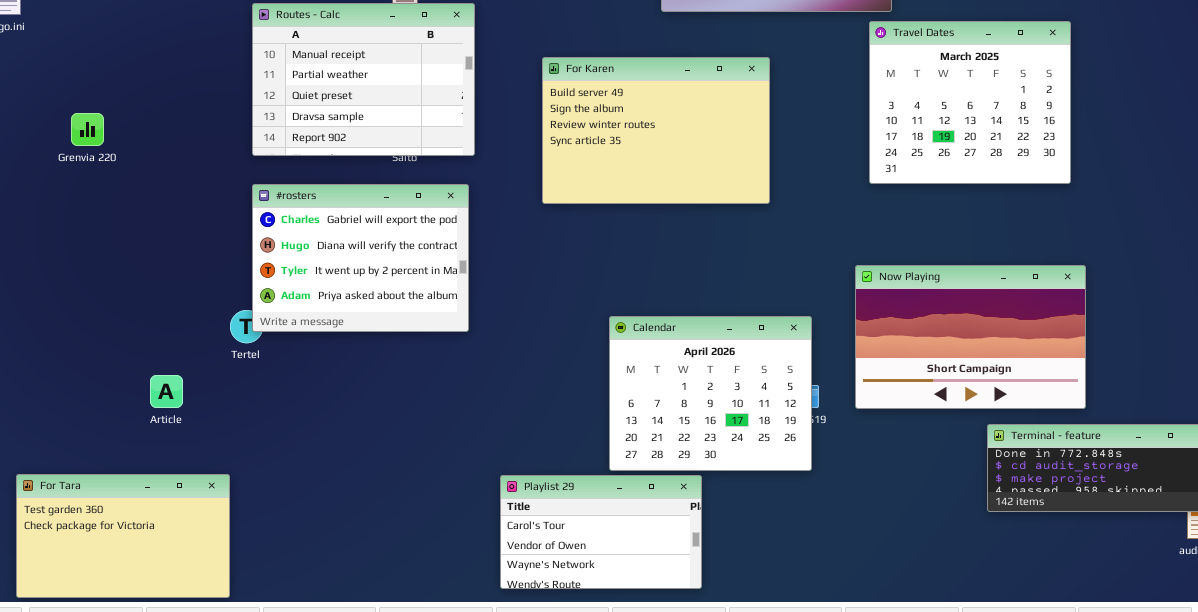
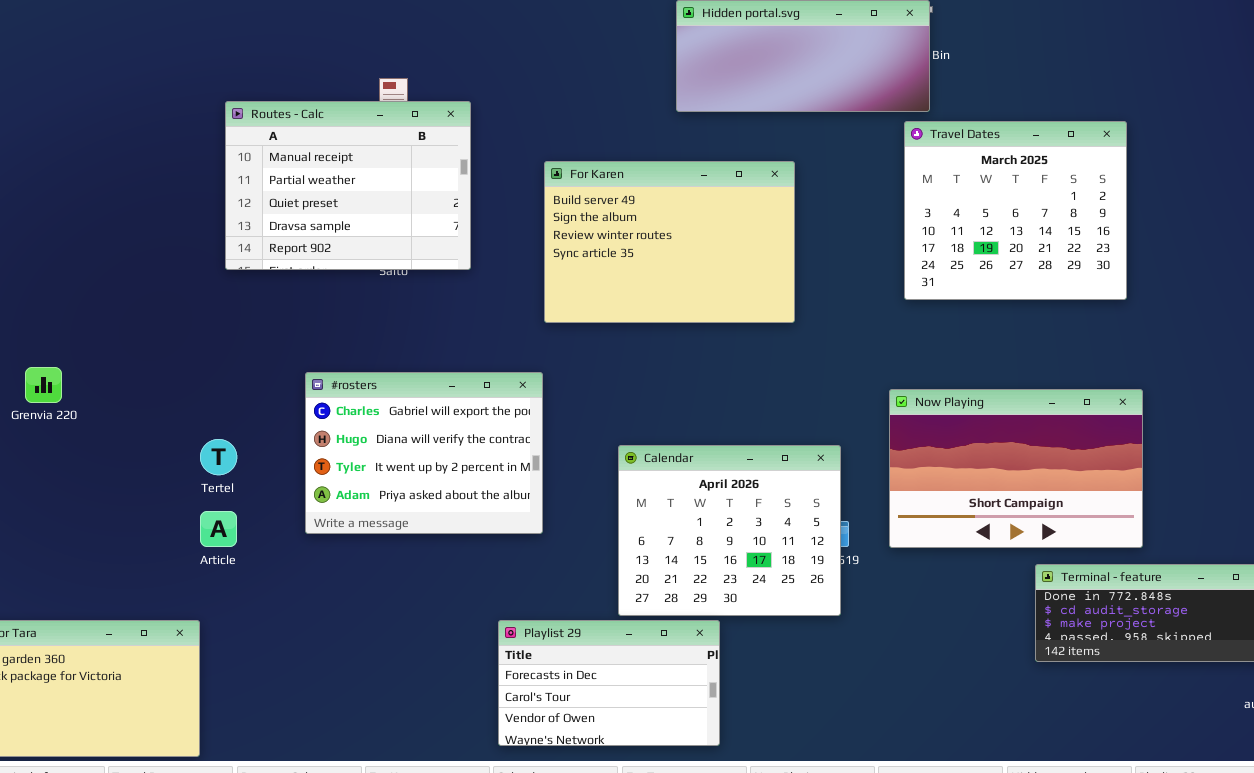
Grenvia 220: [71,113,104,146] -> [25,367,62,403], moved
#rosters: [252,184,469,332] -> [305,372,543,534], moved
Article: [150,375,183,408] -> [200,511,237,547], moved
Playlist 29: [500,475,702,589] -> [498,620,720,746], scrolled up 1 row

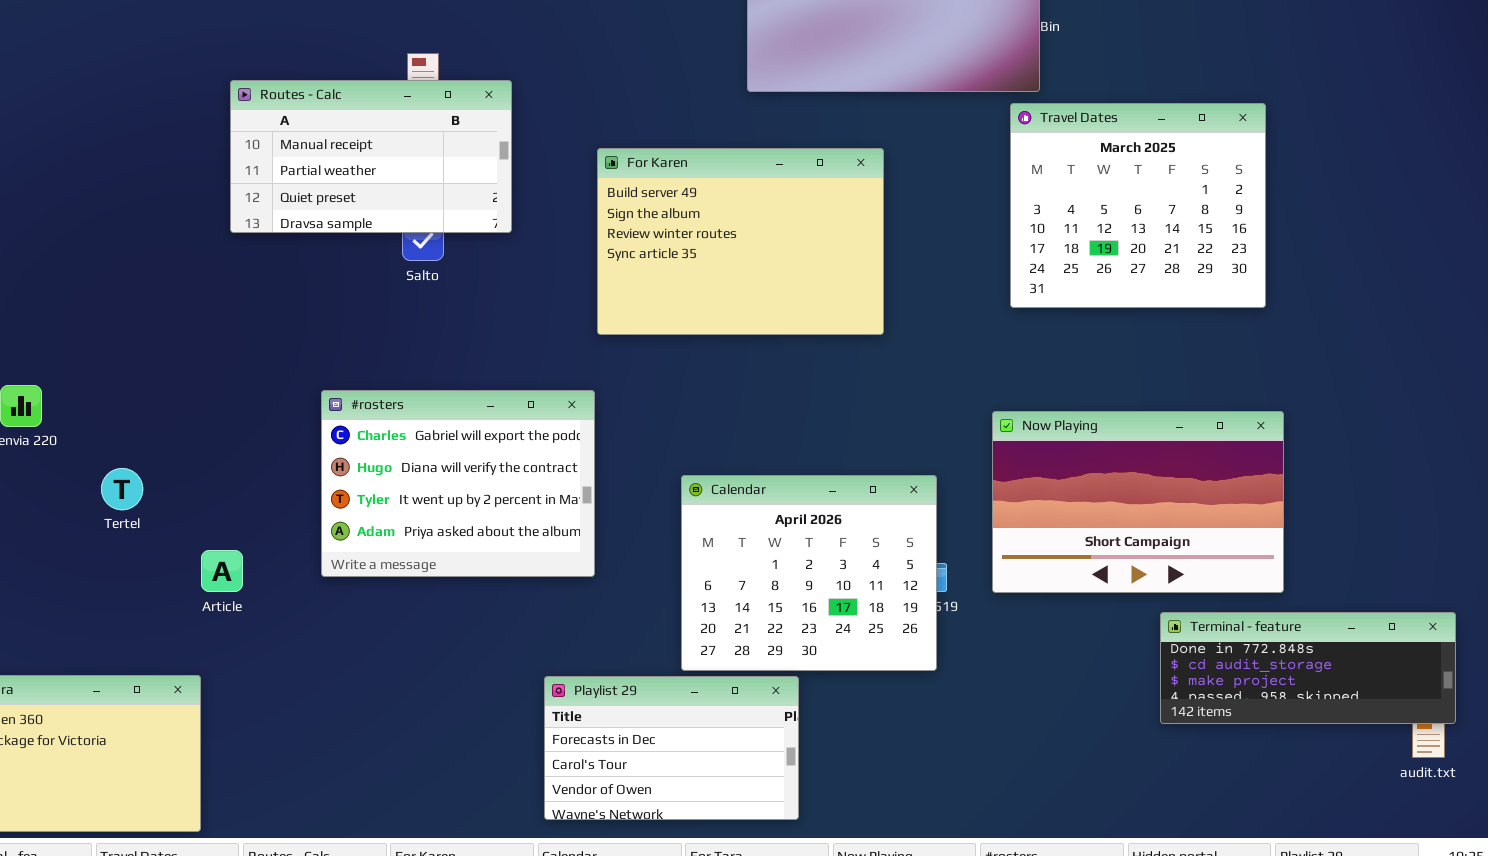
Routes - Calc: [225,101,471,270] -> [230,80,512,233], resized
Tertel: [200,439,237,475] -> [101,468,143,510], moved

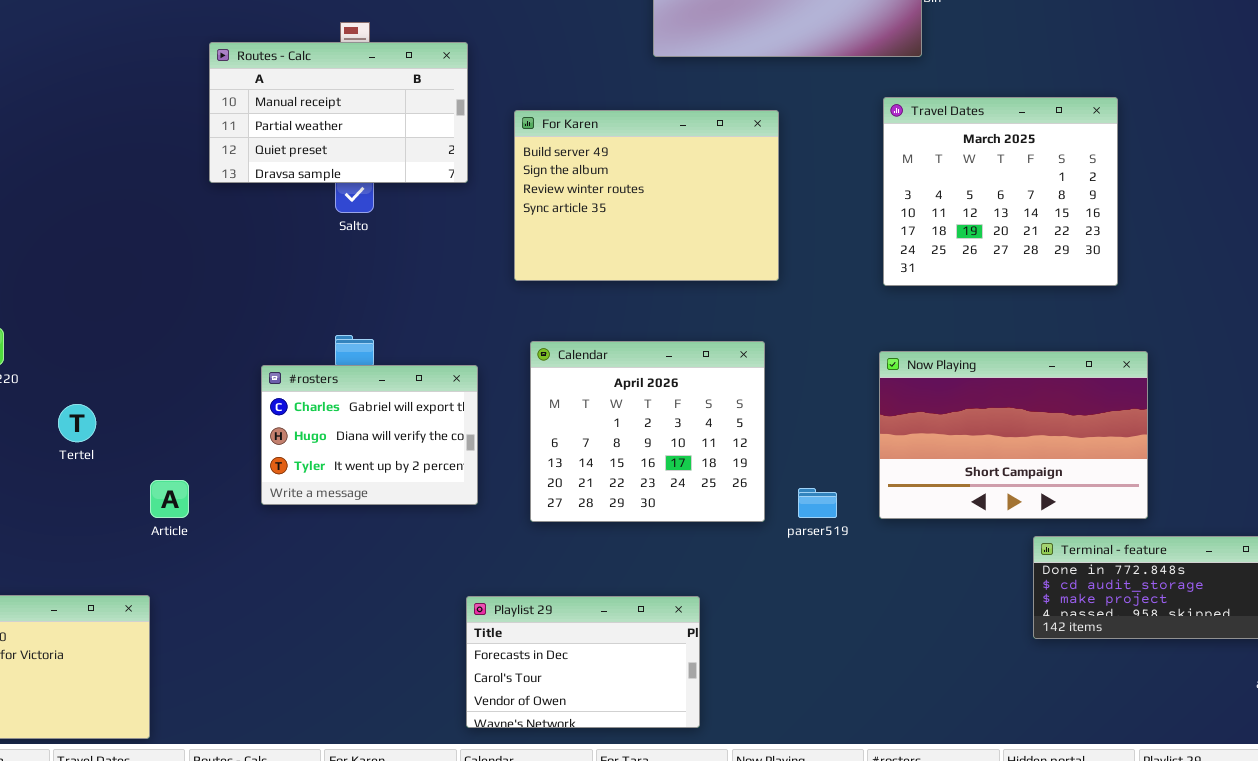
Routes - Calc: [230,80,512,233] -> [209,42,468,183], moved
Travel Dates: [1010,103,1266,308] -> [883,97,1118,286], moved
#rosters: [321,390,595,577] -> [261,365,478,505], resized
Calendar: [681,475,937,671] -> [530,341,765,522], moved

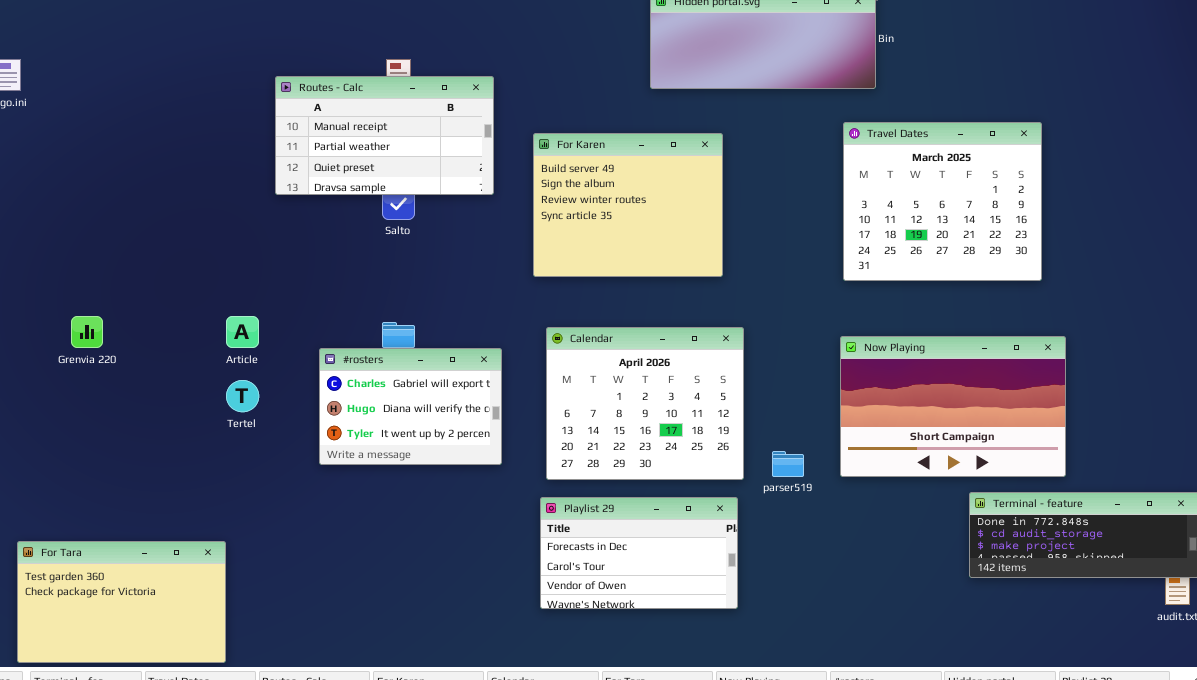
For Karen: [514,110,779,281] -> [533,133,723,277], resized
Tertel: [58,404,96,442] -> [226,380,259,412], moved
Article: [150,480,189,518] -> [226,316,259,348], moved
Playlist 29: [466,596,700,728] -> [540,497,738,609], moved

